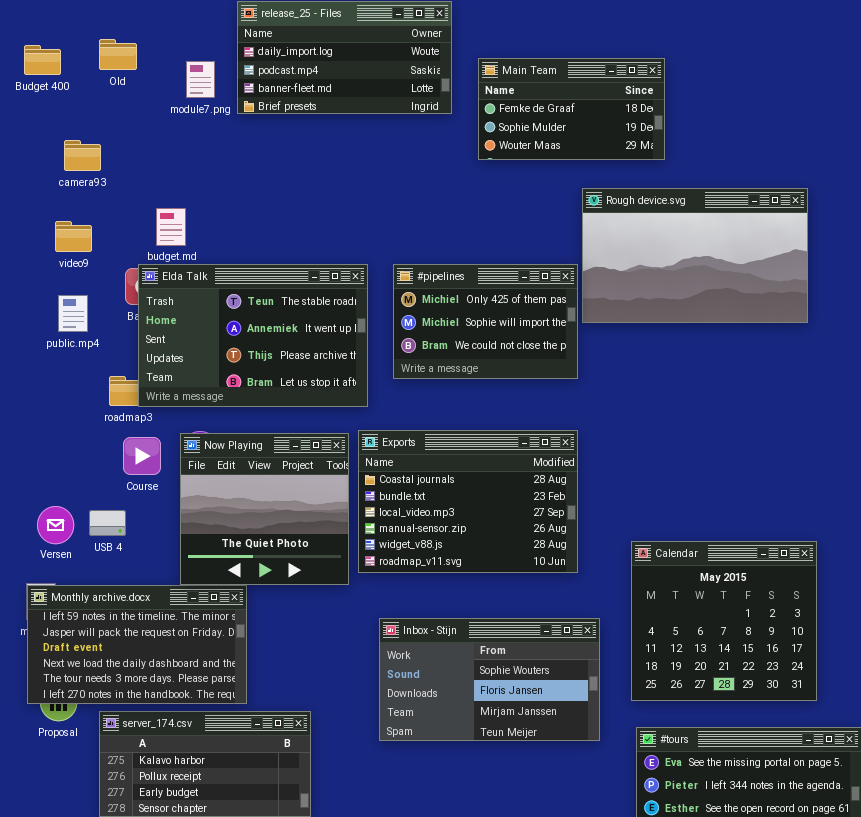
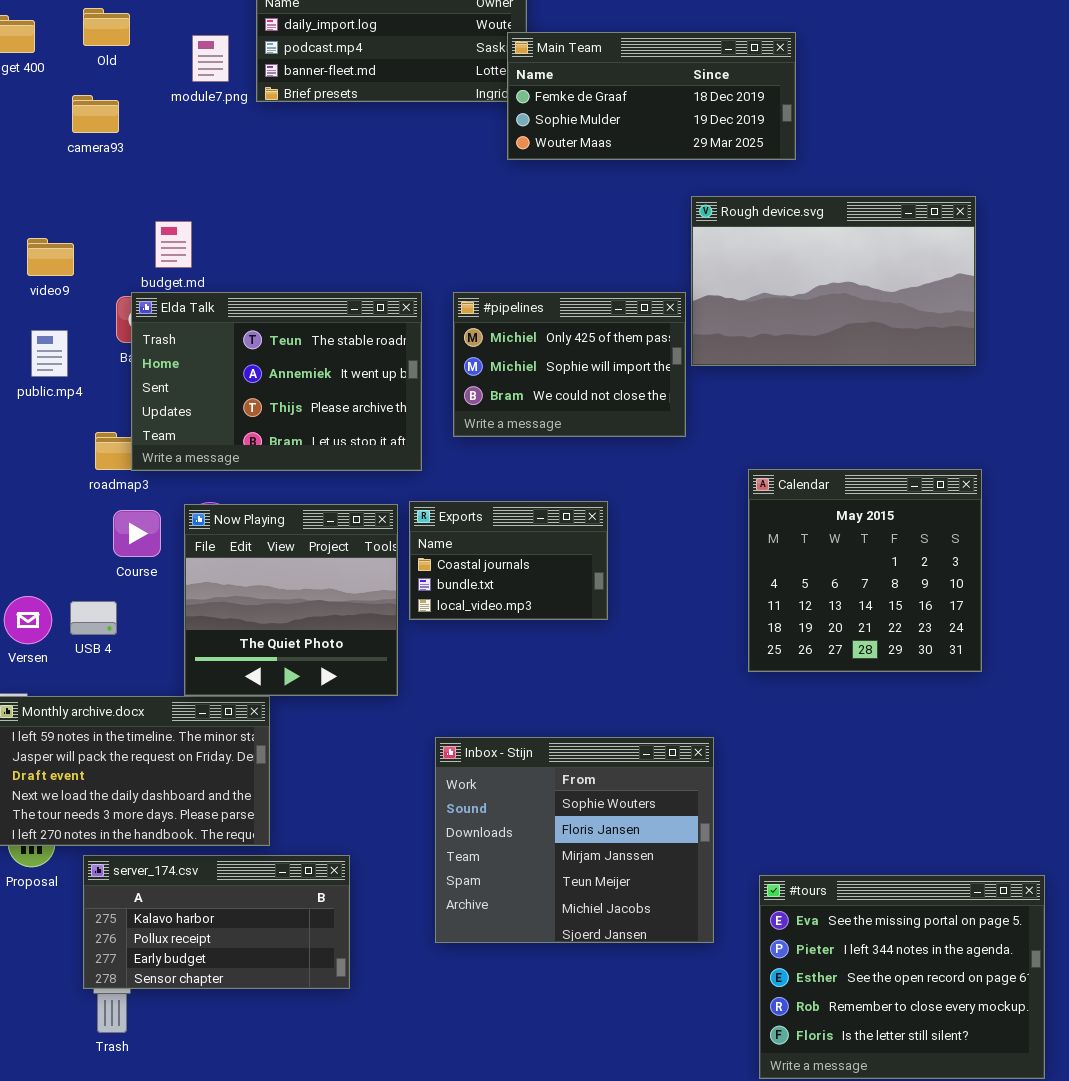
Main Team: [478,58,665,160] -> [507,32,796,160], resized
camera93: [64,140,101,171] -> [72,95,119,133], moved
Exports: [358,430,578,573] -> [409,501,608,620], resized
Calendar: [631,541,817,701] -> [748,469,982,672], moved
Inbox - Stijn: [379,618,600,741] -> [435,737,714,943], resized

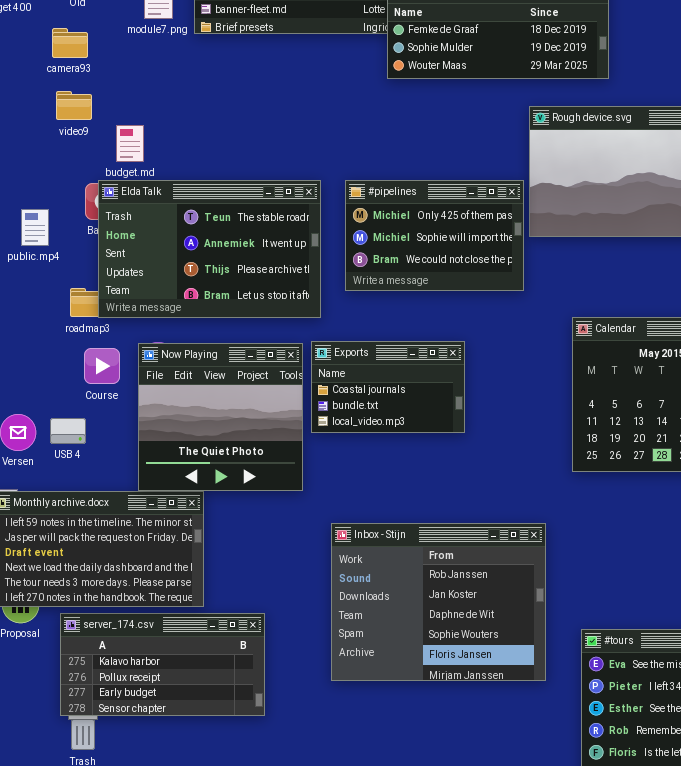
video9: [27,238,74,276] -> [56,91,92,120], moved
Inbox - Stijn: [435,737,714,943] -> [331,523,546,681], scrolled up 3 rows

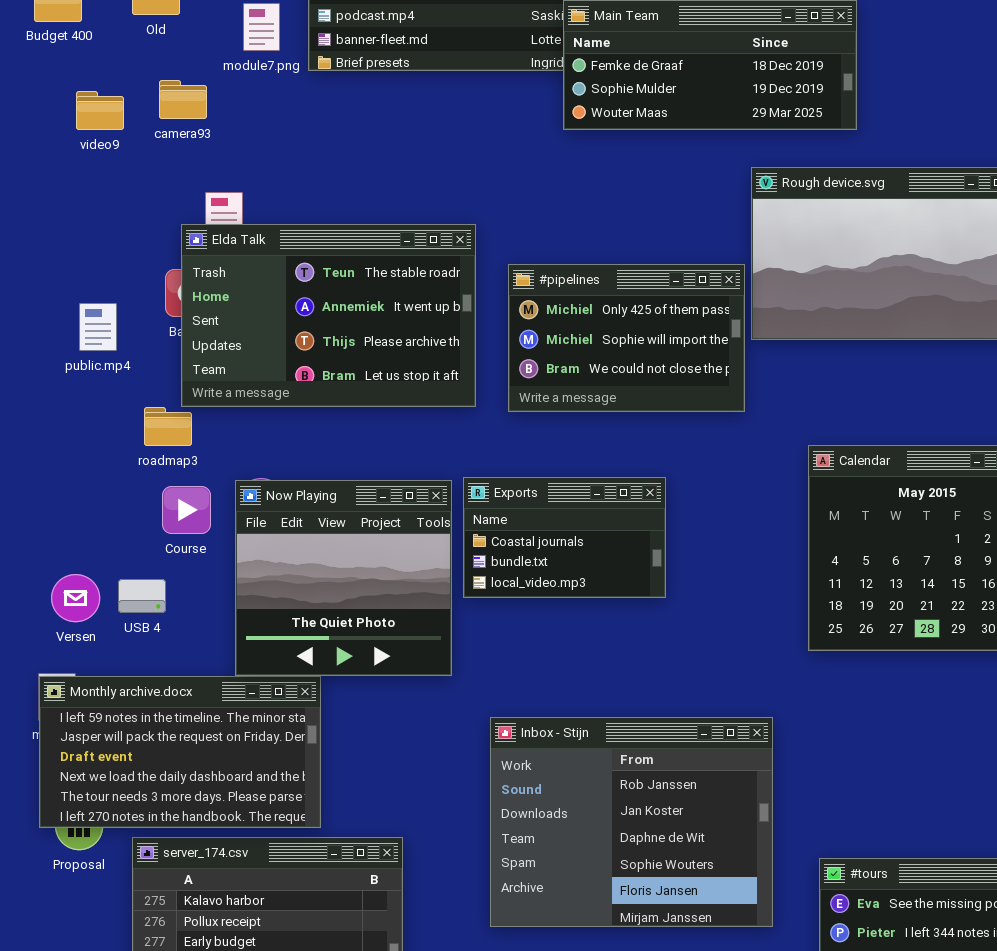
camera93: [52,28,88,58] -> [159,80,207,119], moved
video9: [56,91,92,120] -> [76,91,124,130], moved
Elda Talk: [98,180,321,318] -> [181,224,476,407], moved

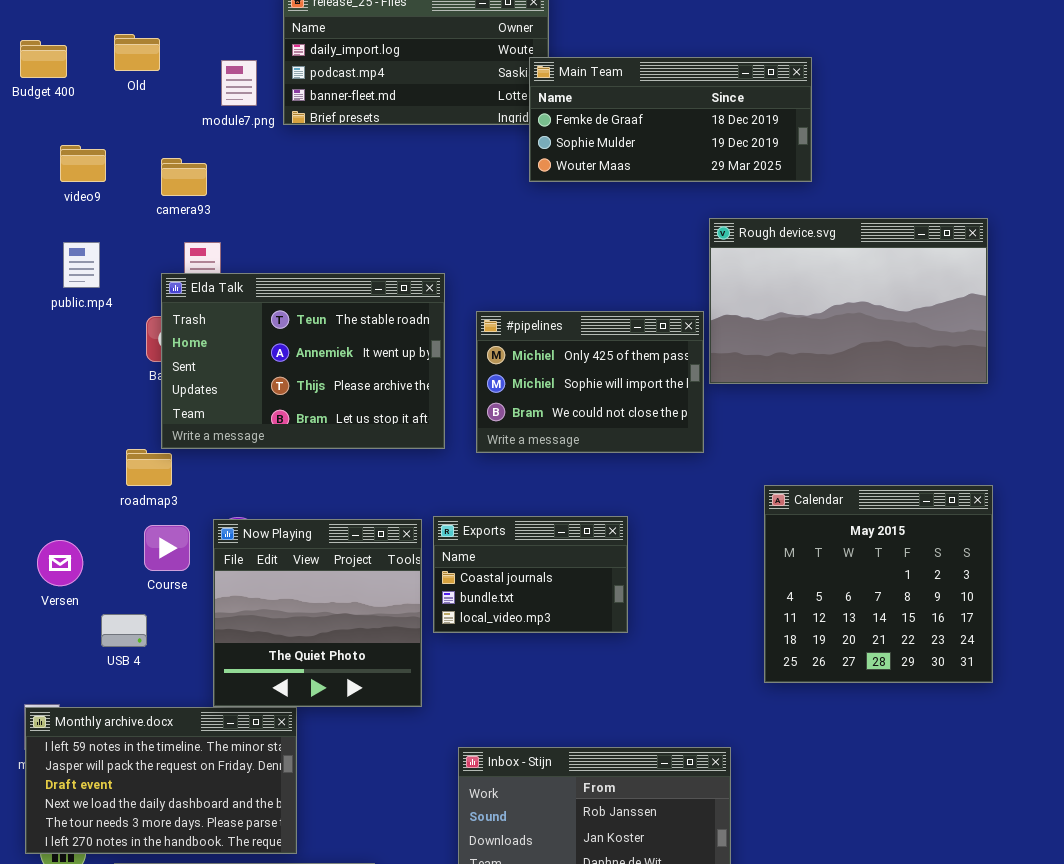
camera93: [159,80,207,119] -> [161,158,207,196], moved
public.mp4: [79,303,117,351] -> [63,242,100,288], moved
Versen: [51,574,100,622] -> [37,540,83,586], moved

